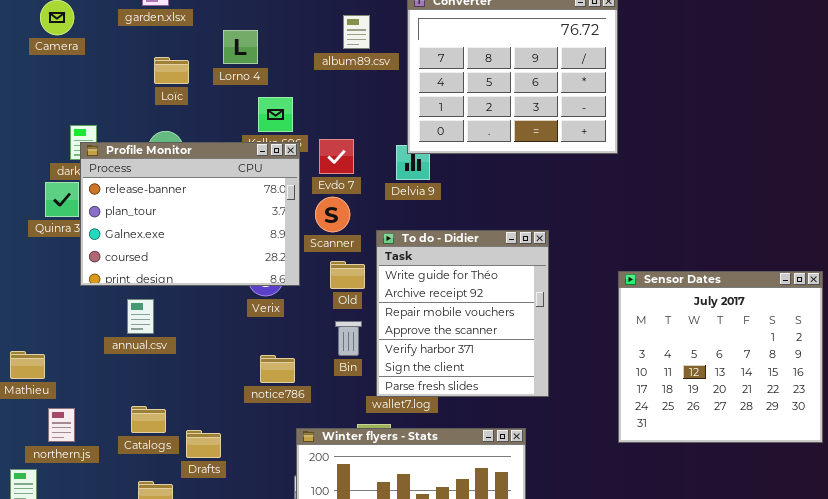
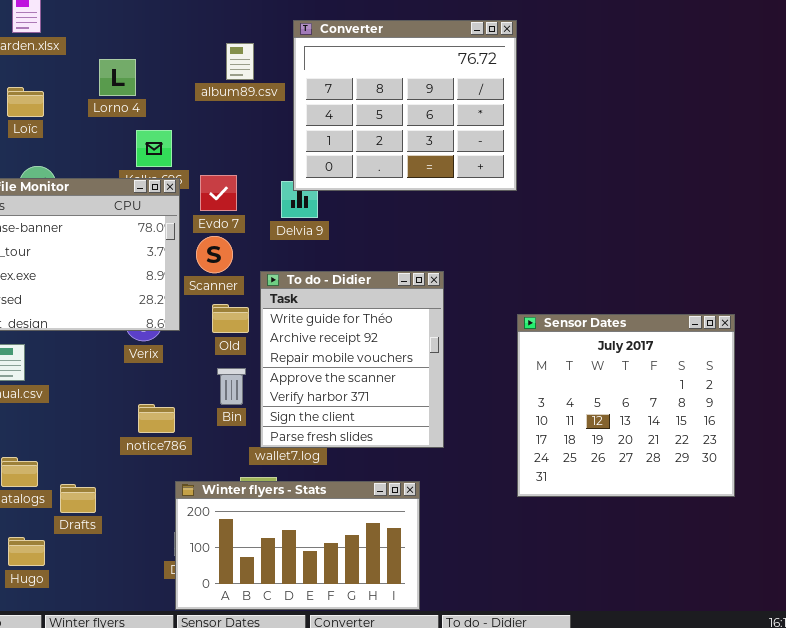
Loïc: [154,57,189,84] -> [7,87,44,117], moved

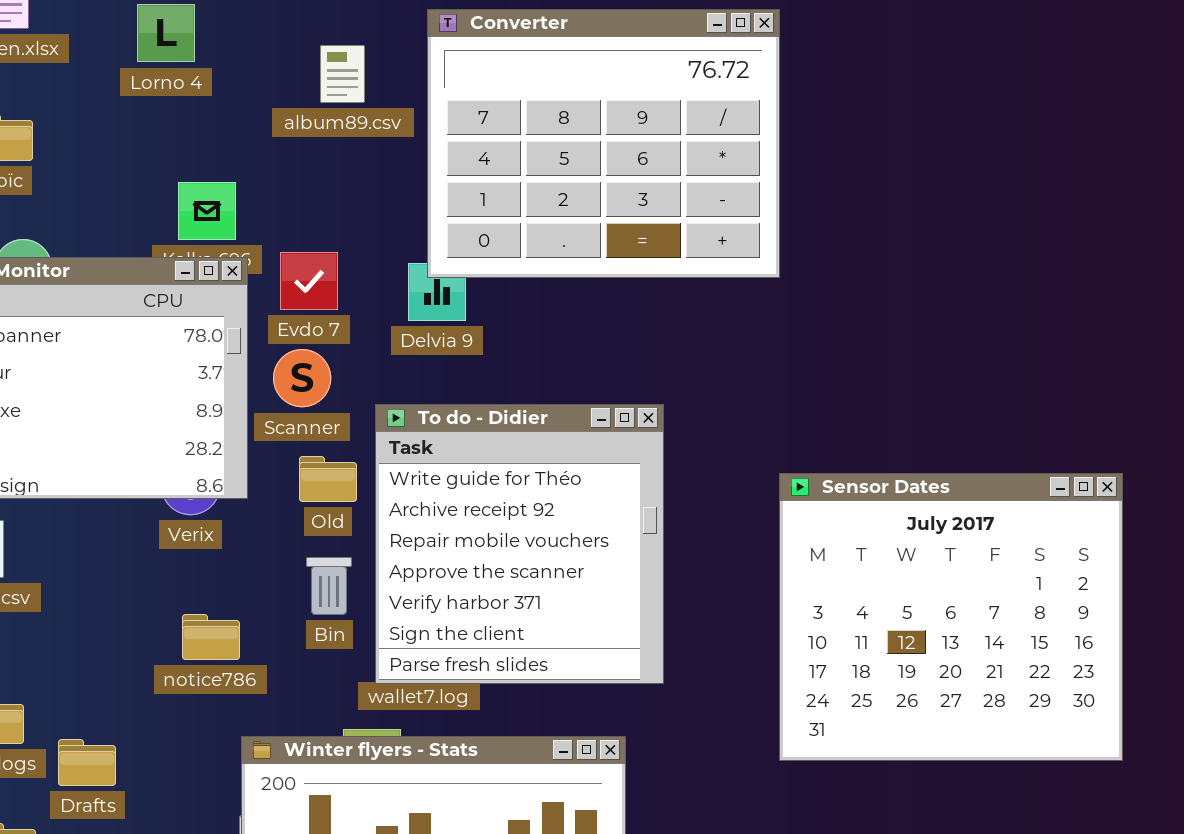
Lorno 4: [99,59,136,96] -> [137,4,195,62], moved

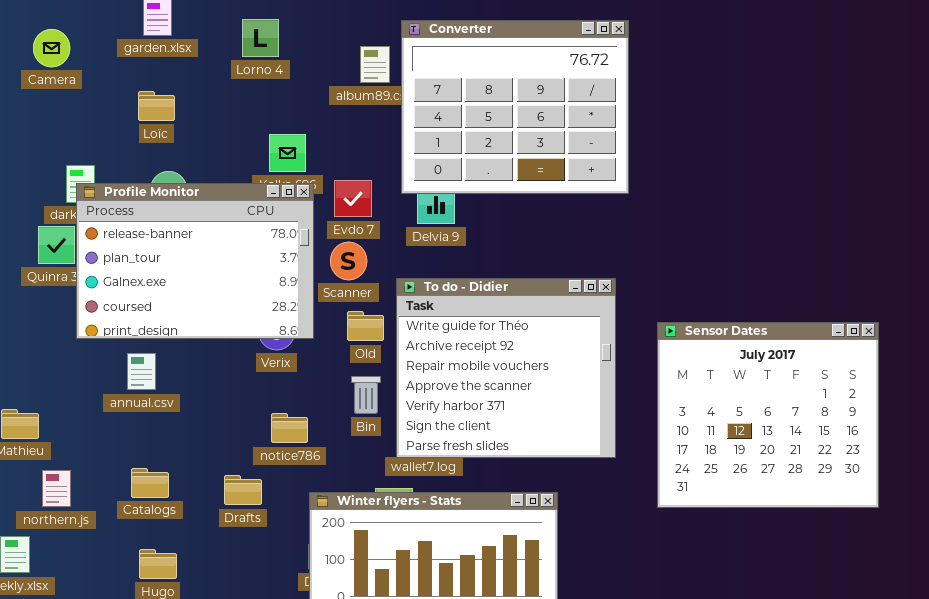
Converter: [427,9,780,278] -> [401,20,629,194], moved
To do - Didier: [375,404,664,684] -> [396,278,616,458], resized
Drafts: [58,739,116,786] -> [224,475,262,505], moved

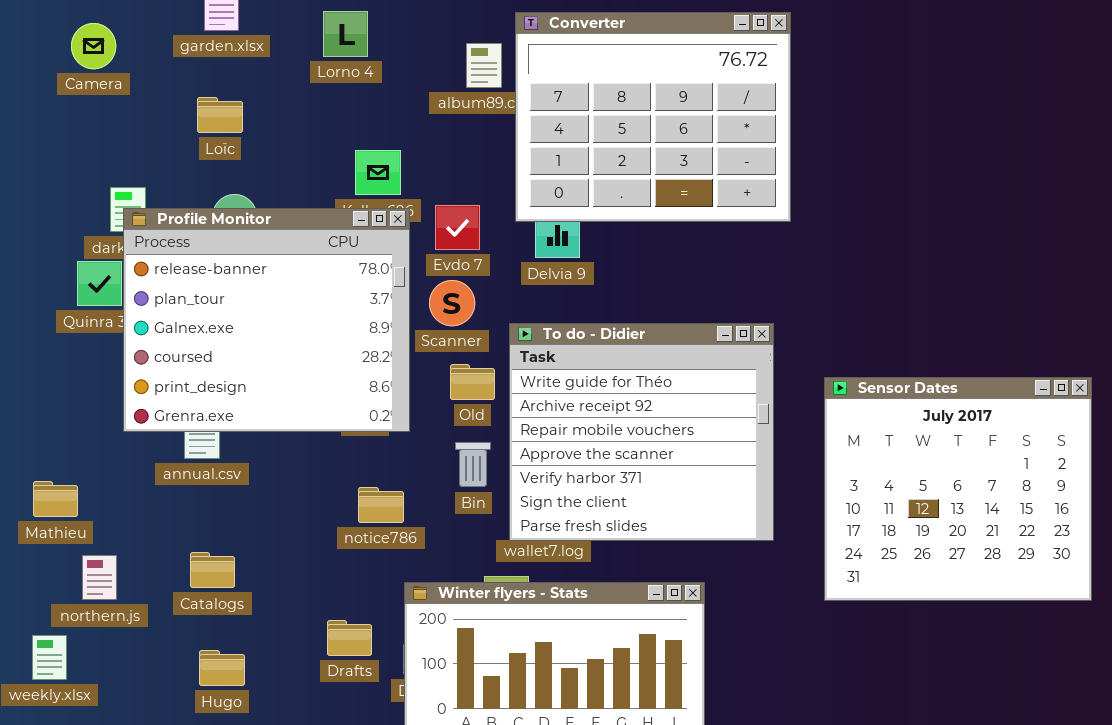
Profile Monitor: [76,183,314,339] -> [123,208,410,432], resized
Drafts: [224,475,262,505] -> [327,620,372,656], moved

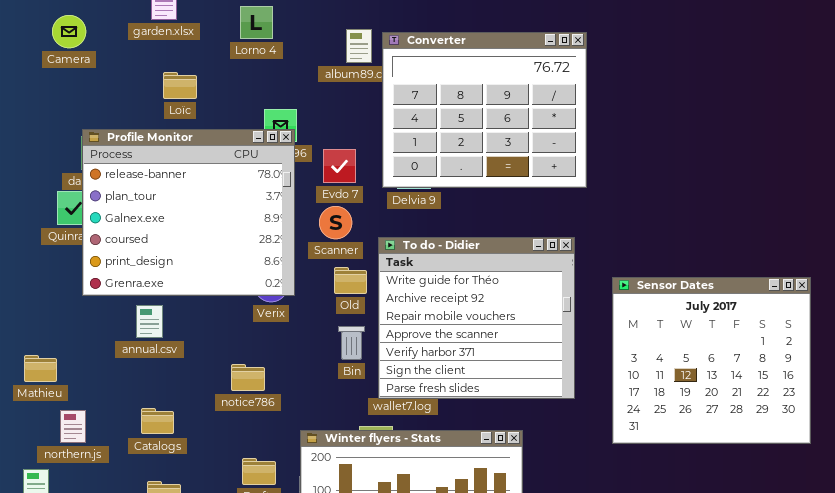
Converter: [515,12,791,222] -> [382,32,587,188], moved
Loïc: [197,97,243,133] -> [163,72,197,99], moved
Profile Monitor: [123,208,410,432] -> [82,129,295,296], moved
notice786: [358,487,404,523] -> [231,364,265,391], moved

